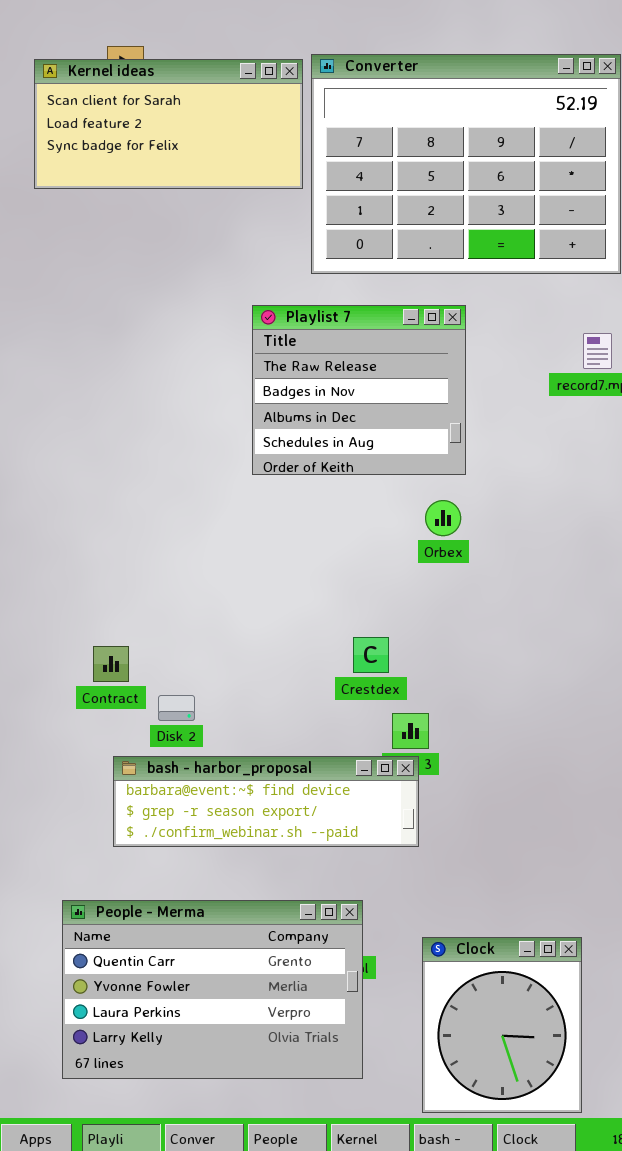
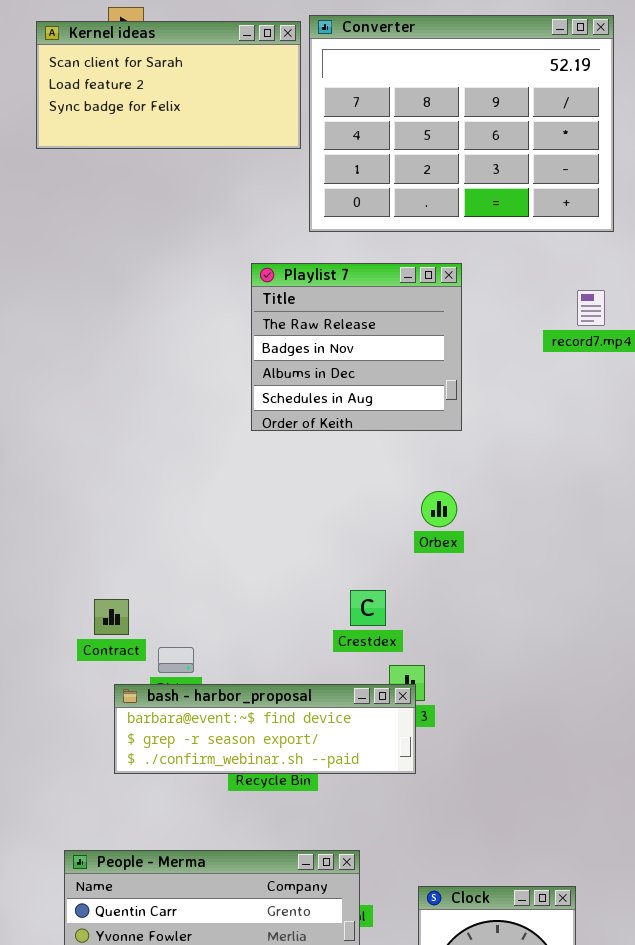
Orbex: [425,500,461,536] -> [421,491,457,527], moved
bash - harbor_proposal: [113,756,419,847] -> [114,684,416,774], moved

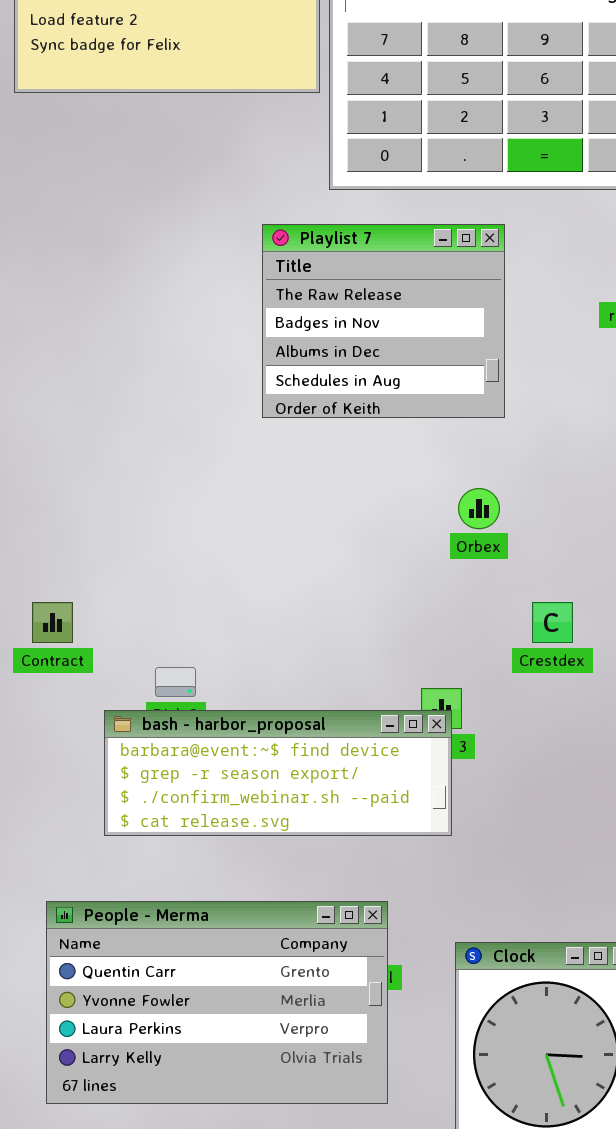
Crestdex: [350,590,386,626] -> [532,602,573,643], moved
Contract: [94,599,129,635] -> [32,602,73,643], moved
bash - harbor_proposal: [114,684,416,774] -> [104,710,452,836], resized

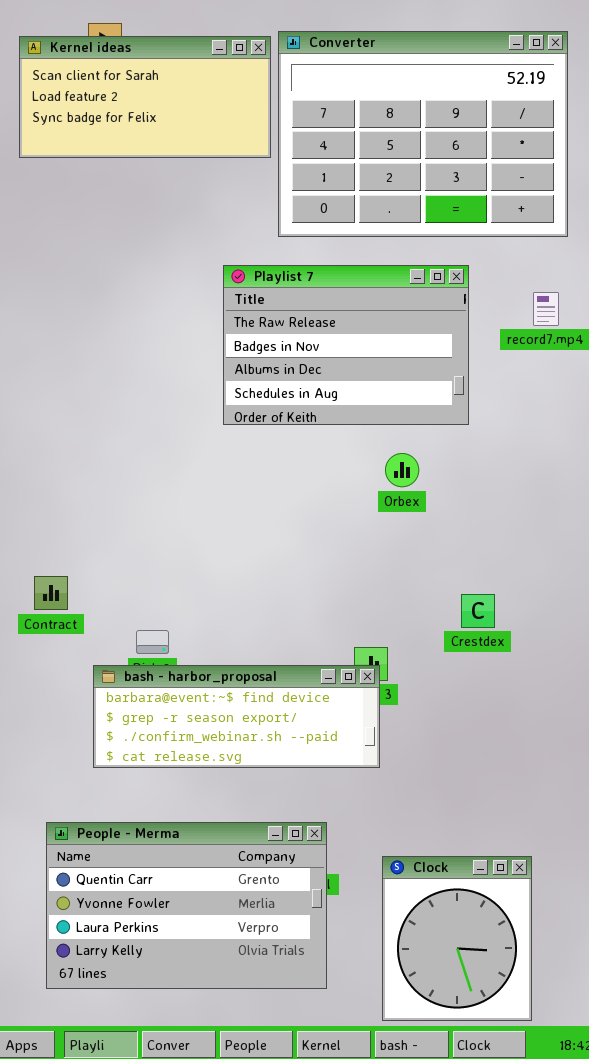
Playlist 7: [262,224,505,418] -> [223,265,469,425], resized
Orbex: [458,488,500,529] -> [385,453,419,487], moved
Crestdex: [532,602,573,643] -> [461,594,495,628], moved

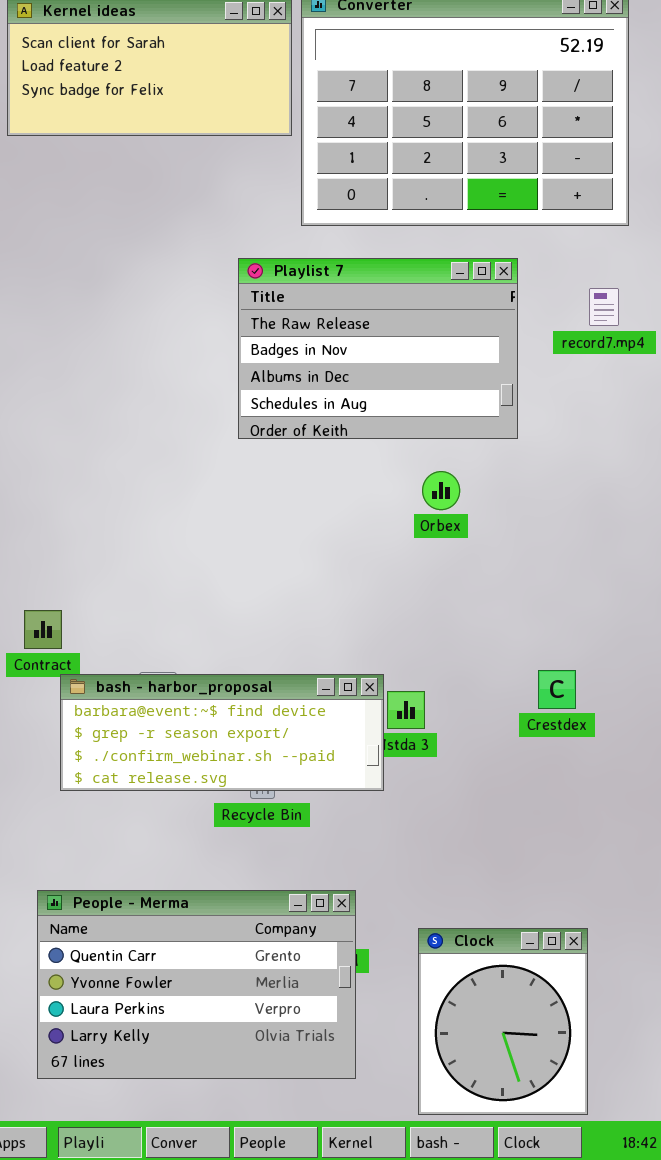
Crestdex: [461,594,495,628] -> [538,670,576,709], moved
bash - harbor_proposal: [93,665,380,768] -> [60,674,384,791], moved

